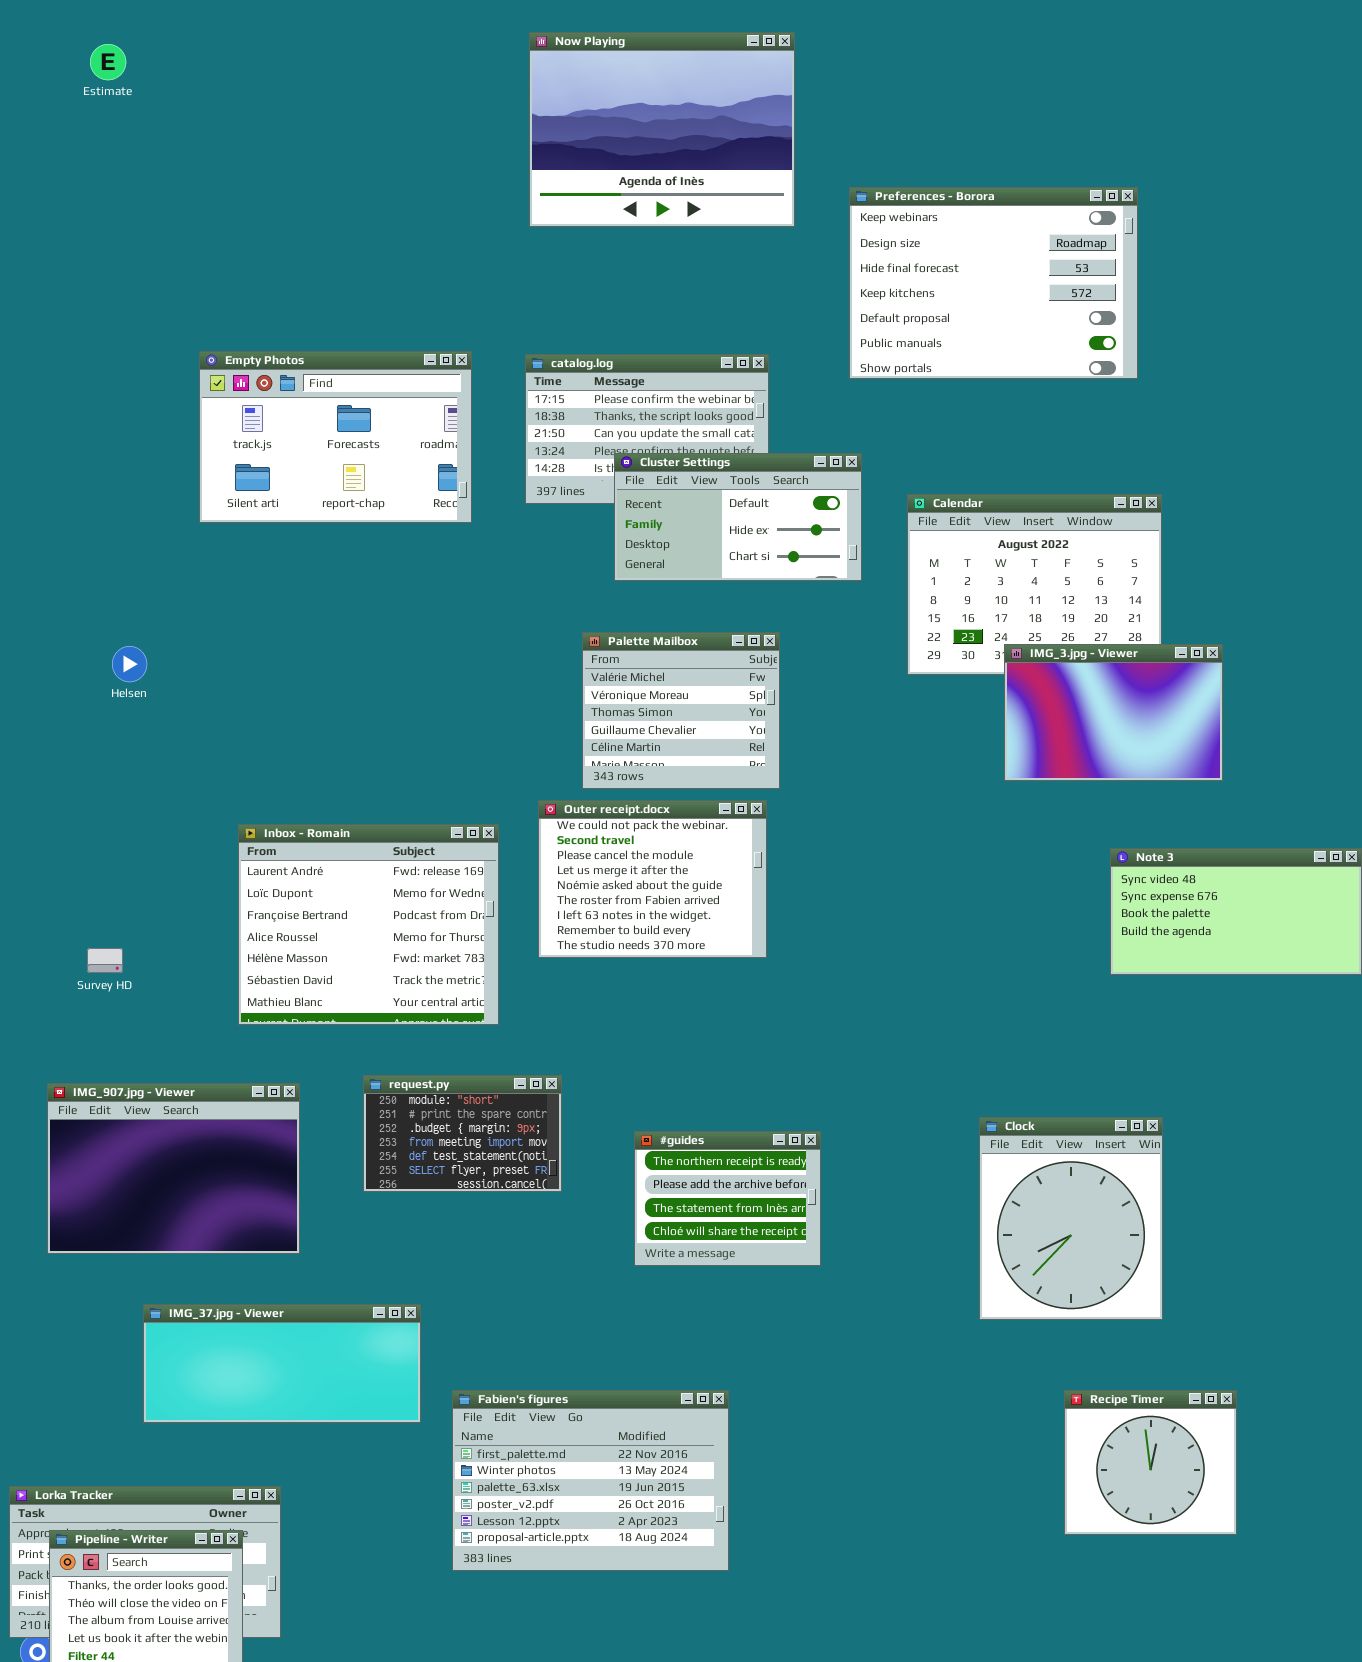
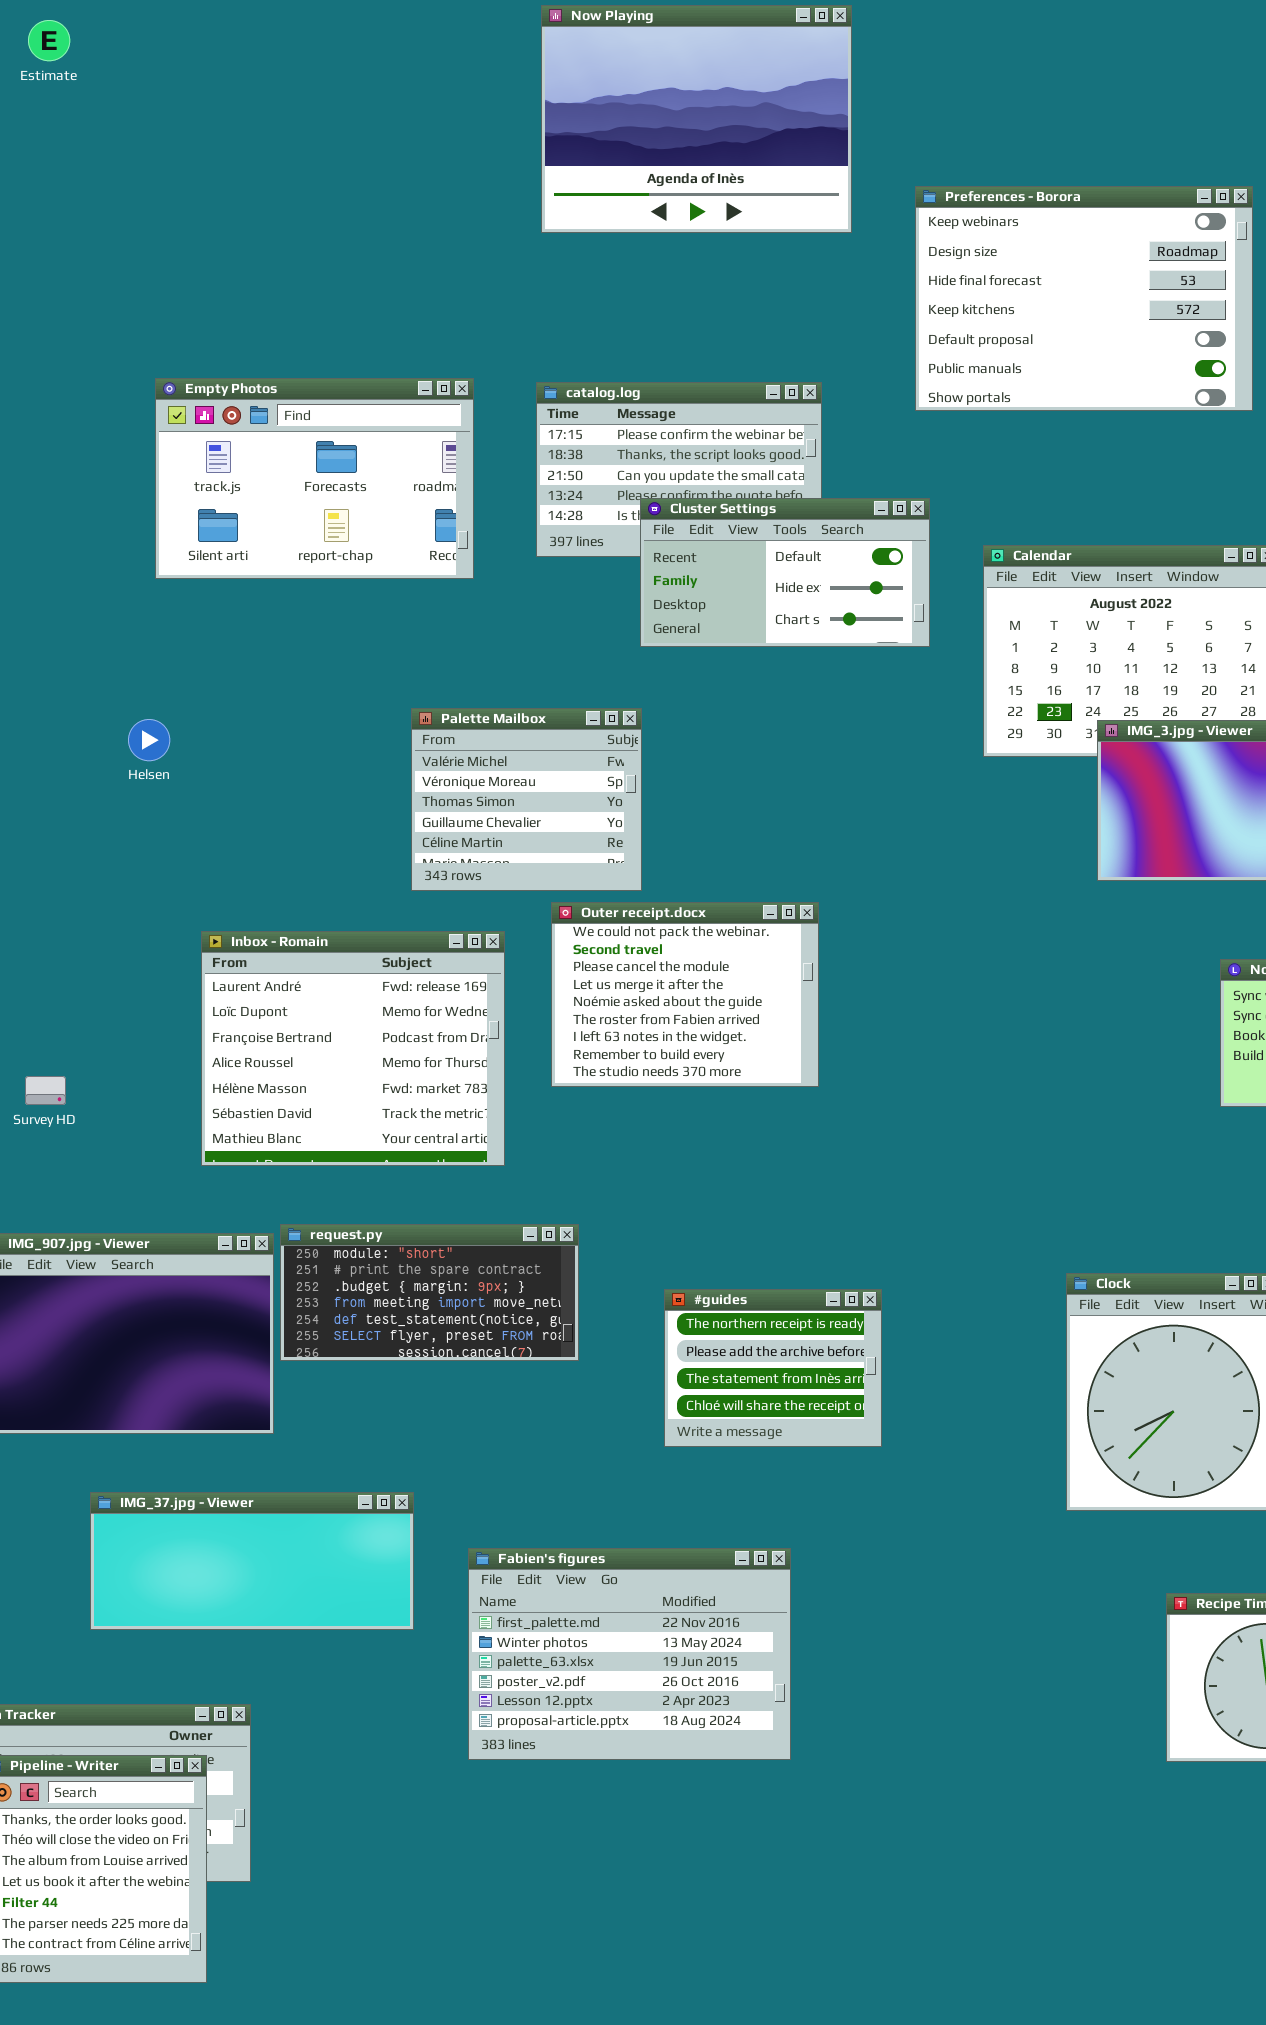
Palette Mailbox: [582,632,780,789] -> [411,708,642,891], moved
Helsen: [112,646,147,682] -> [128,719,170,761], moved
request.py: [363,1075,562,1192] -> [280,1224,579,1361], resized
Fabien's figures: [452,1390,729,1571] -> [468,1548,791,1760], moved

